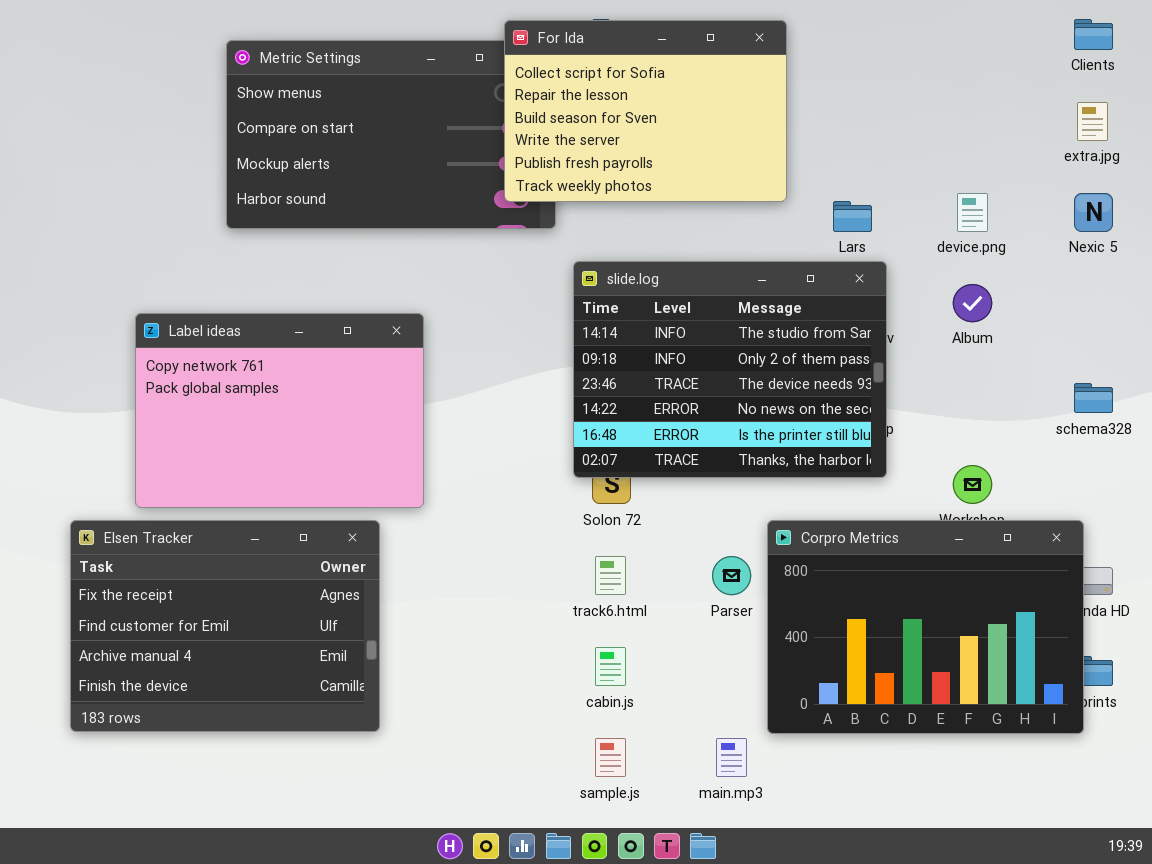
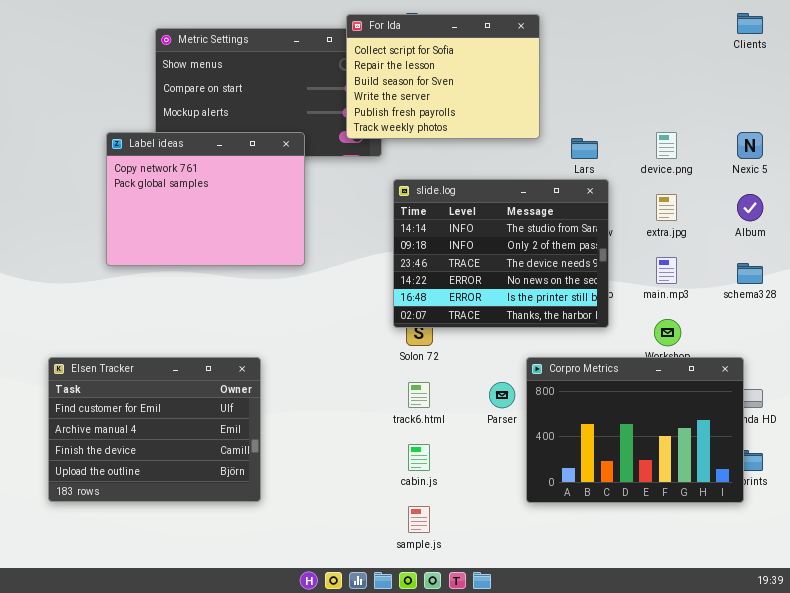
extra.jpg: [1077,102,1108,141] -> [656,194,677,221], moved
Album: [953,284,992,322] -> [737,194,763,221], moved
Label ideas: [135,313,424,508] -> [106,132,305,266], moved
Elsen Tracker: [70,520,380,732] -> [48,357,261,502], scrolled down 1 row
main.mp3: [716,738,747,777] -> [656,257,677,284], moved

